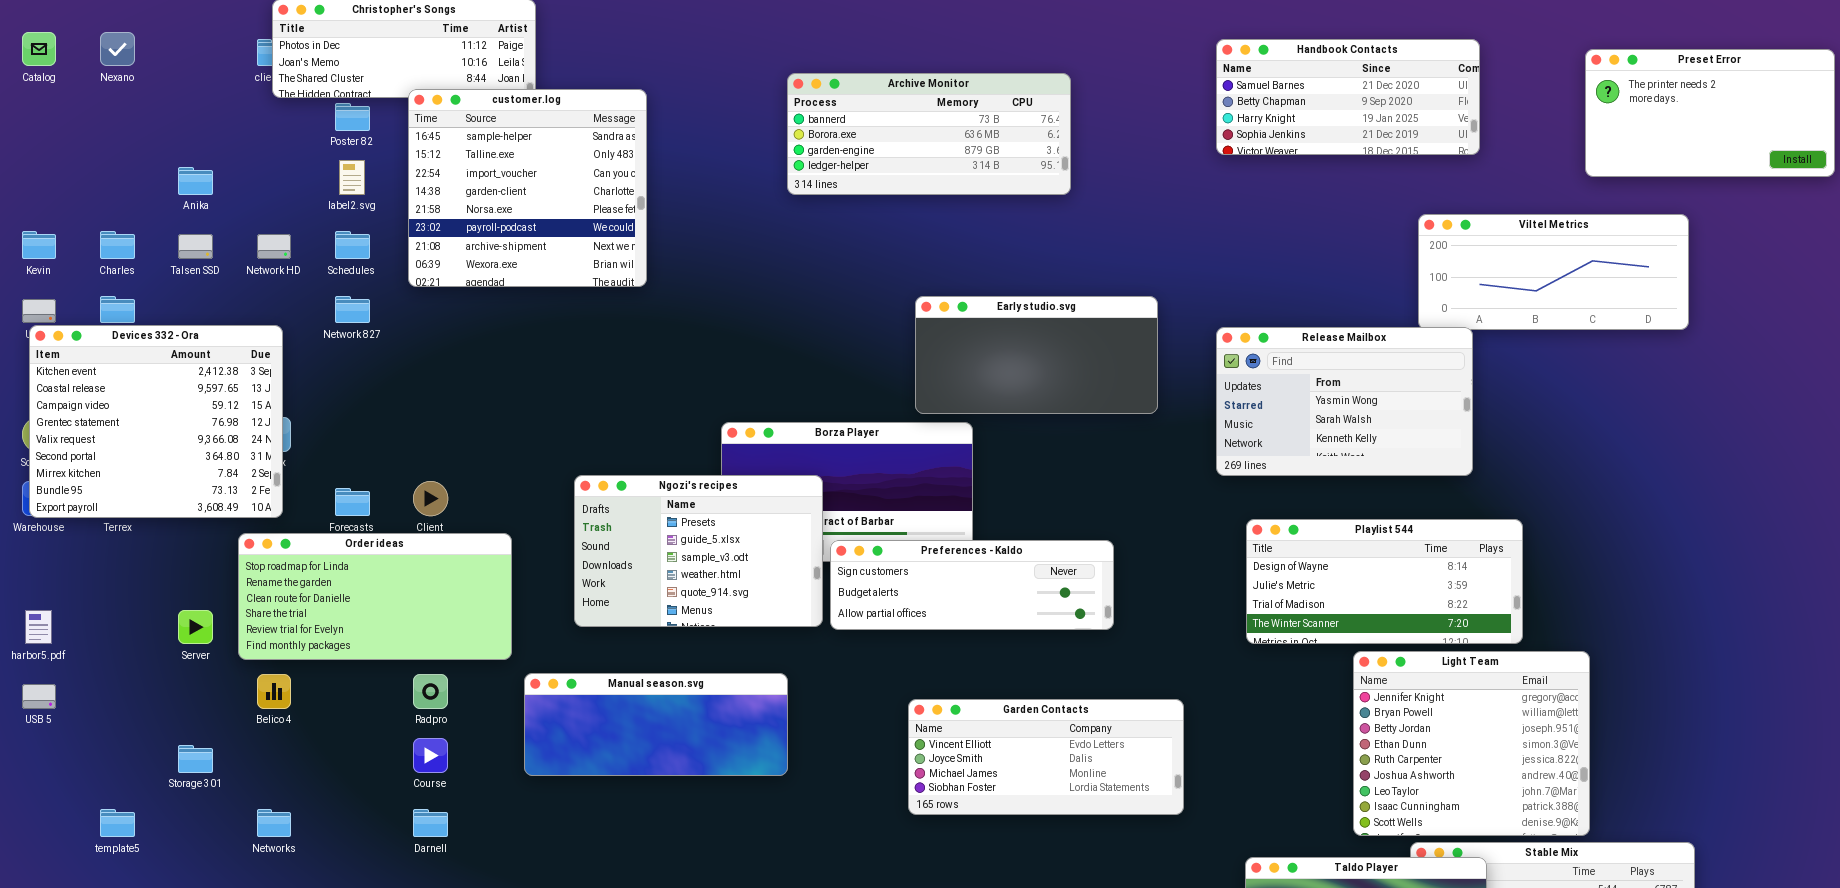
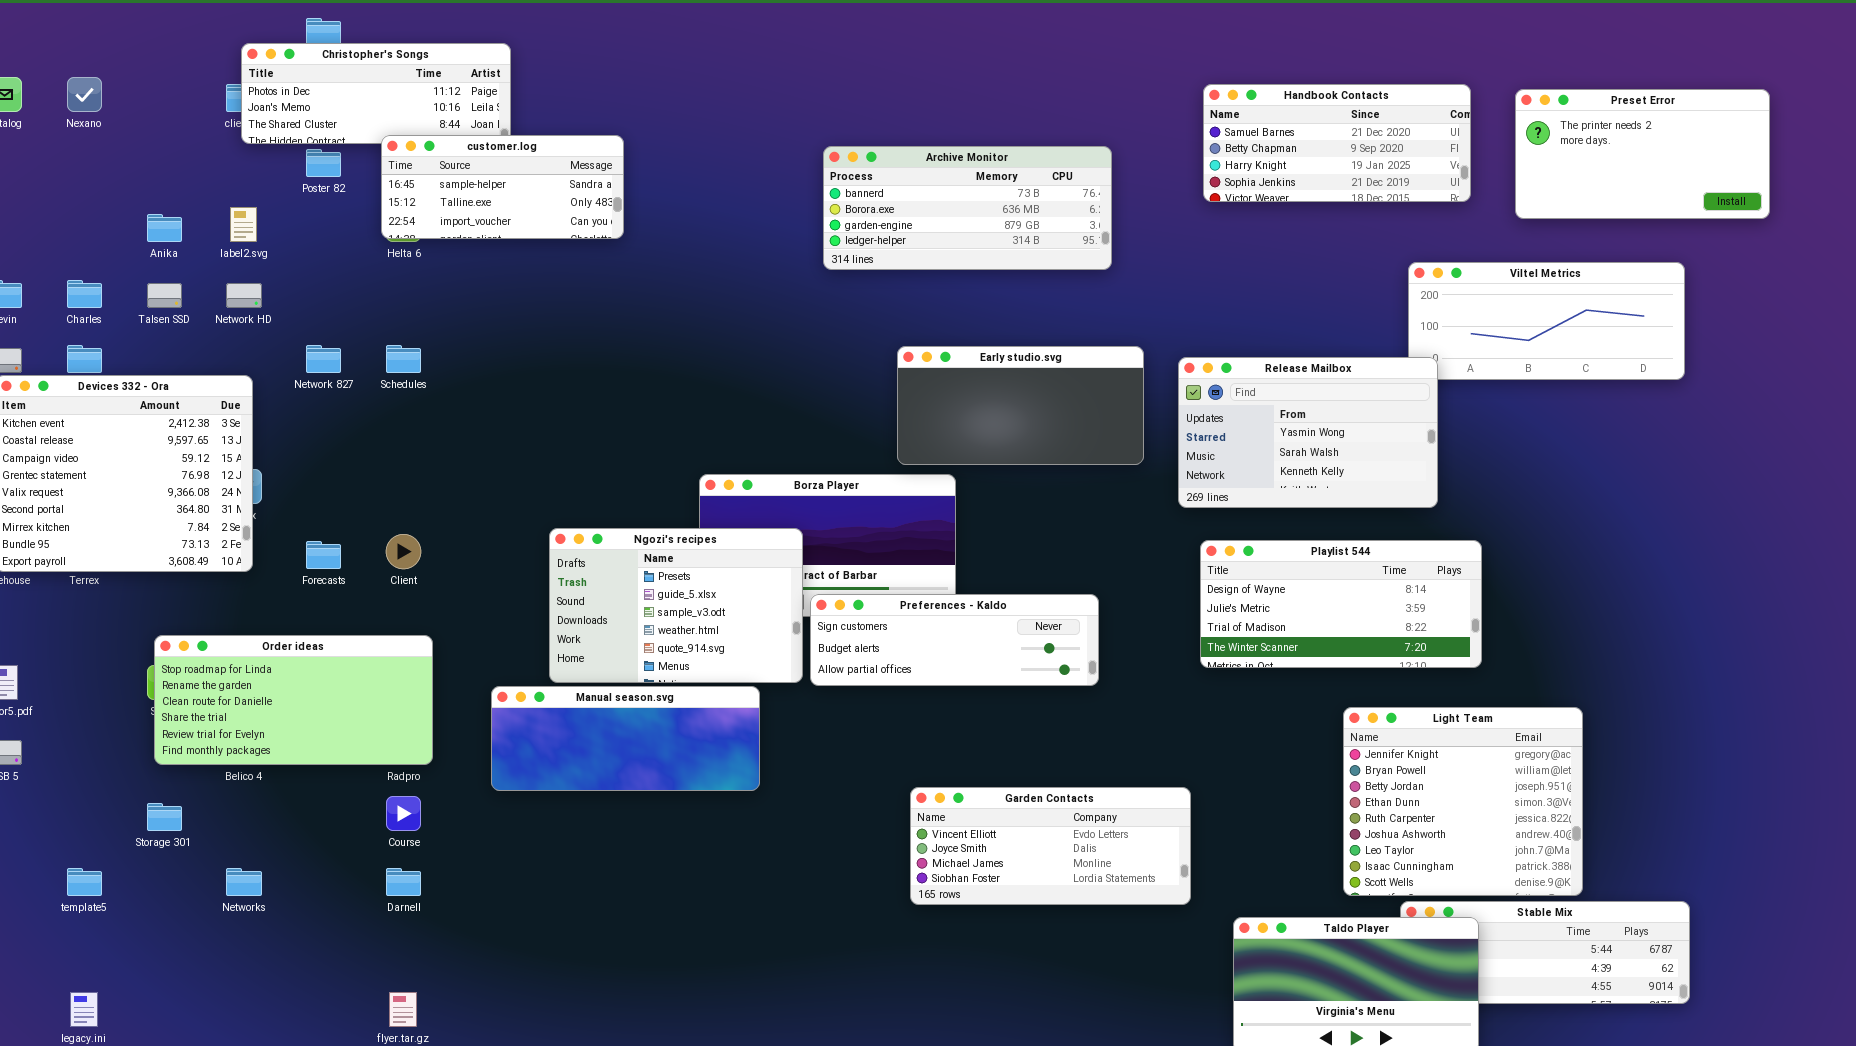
Preset Error: [1585,49,1835,177] -> [1515,89,1770,219], moved
Archive Monitor: [787,73,1071,195] -> [823,146,1112,270], moved
customer.log: [408,89,647,287] -> [381,135,624,239], resized
label2.svg: [339,160,365,195] -> [230,207,257,242], moved
Schedules: [335,231,370,259] -> [386,345,421,373], moved
Release Mailbox: [1216,327,1473,476] -> [1178,357,1438,508], moved
Playlist 544: [1246,519,1523,644] -> [1200,540,1482,668], moved
Order ideas: [238,533,512,660] -> [154,635,433,765], moved
Manual season.svg: [524,673,788,776] -> [491,686,760,791], moved
Garden Contacts: [908,699,1184,815] -> [910,787,1191,905], moved

